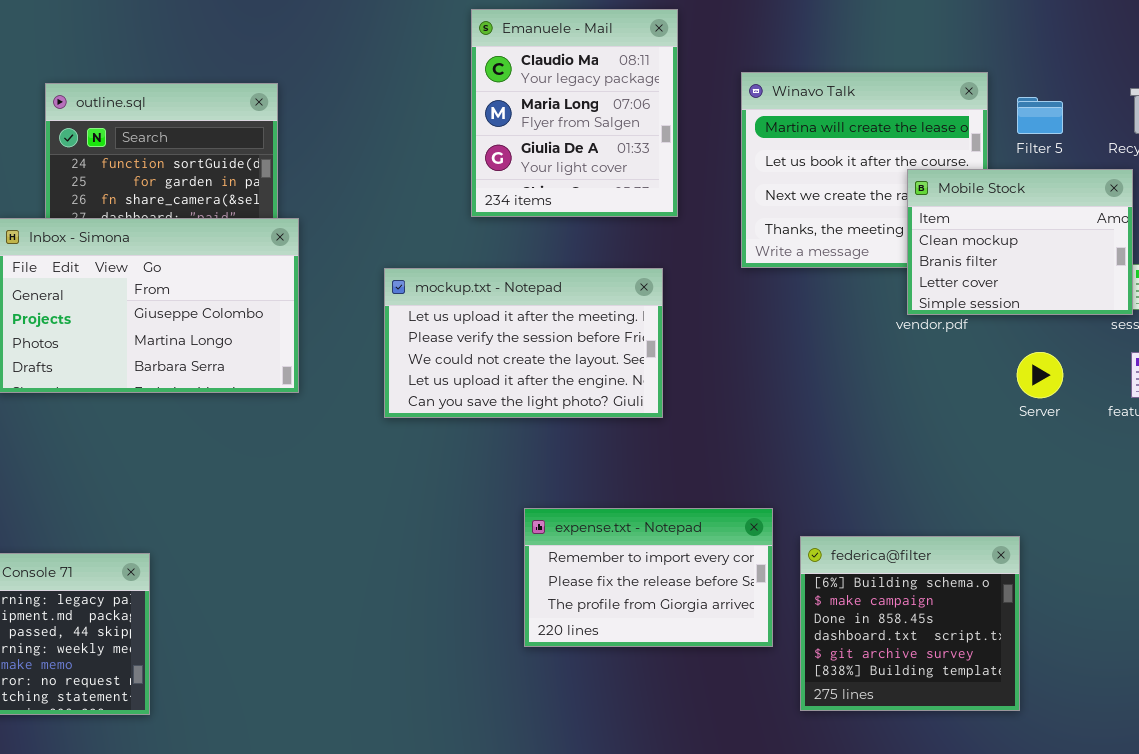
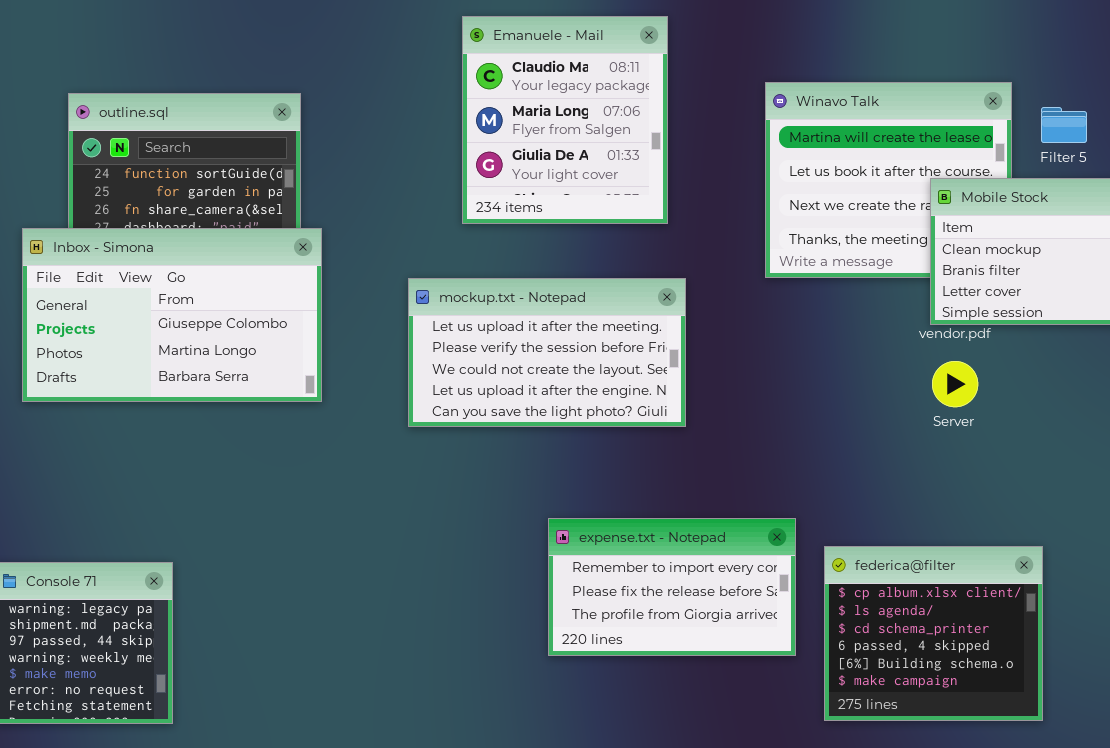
Emanuele - Mail: [471,9,678,217] -> [462,16,668,224], moved
Server: [1017,352,1063,398] -> [932,361,978,407], moved
federica@filter: [800,536,1020,711] -> [824,546,1043,721], scrolled up 4 rows

